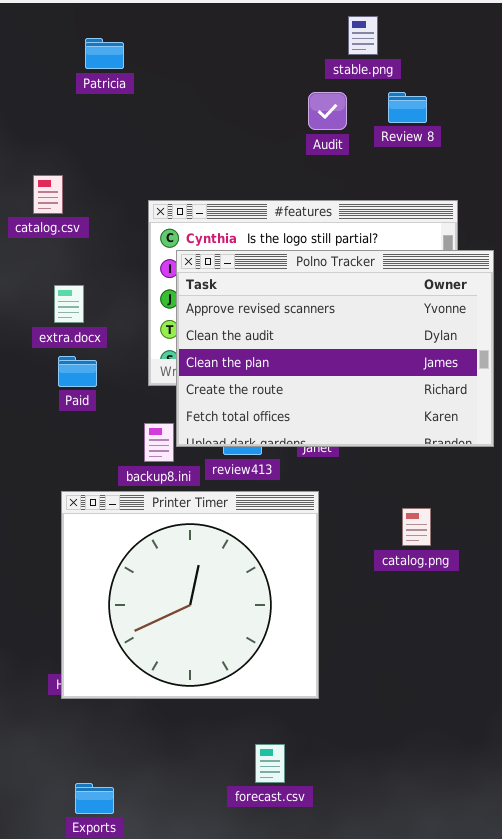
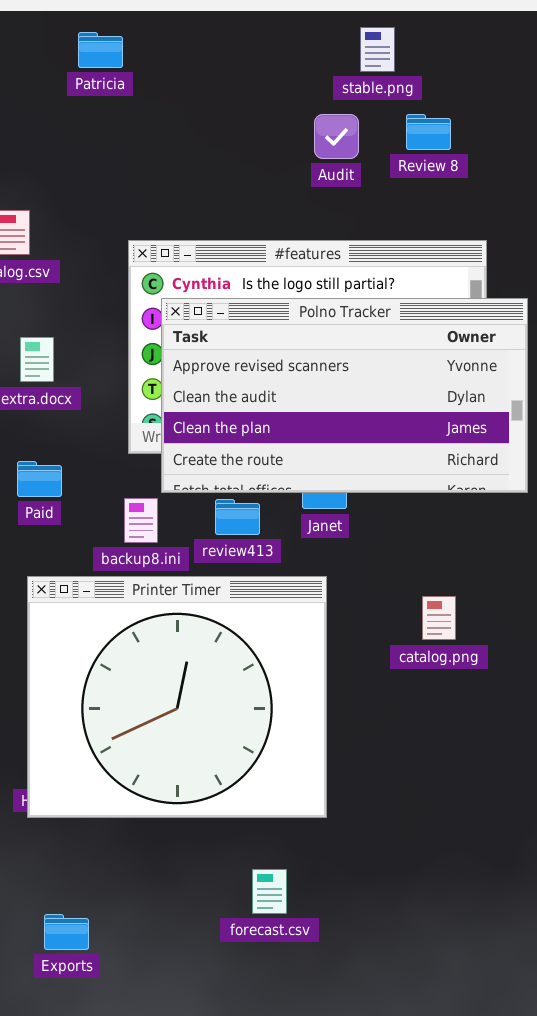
Patricia: [85,38,124,69] -> [78,32,123,68], moved
Polno Tracker: [176,250,494,447] -> [161,298,528,493], resized
Paid: [58,356,97,387] -> [17,461,62,497], moved

